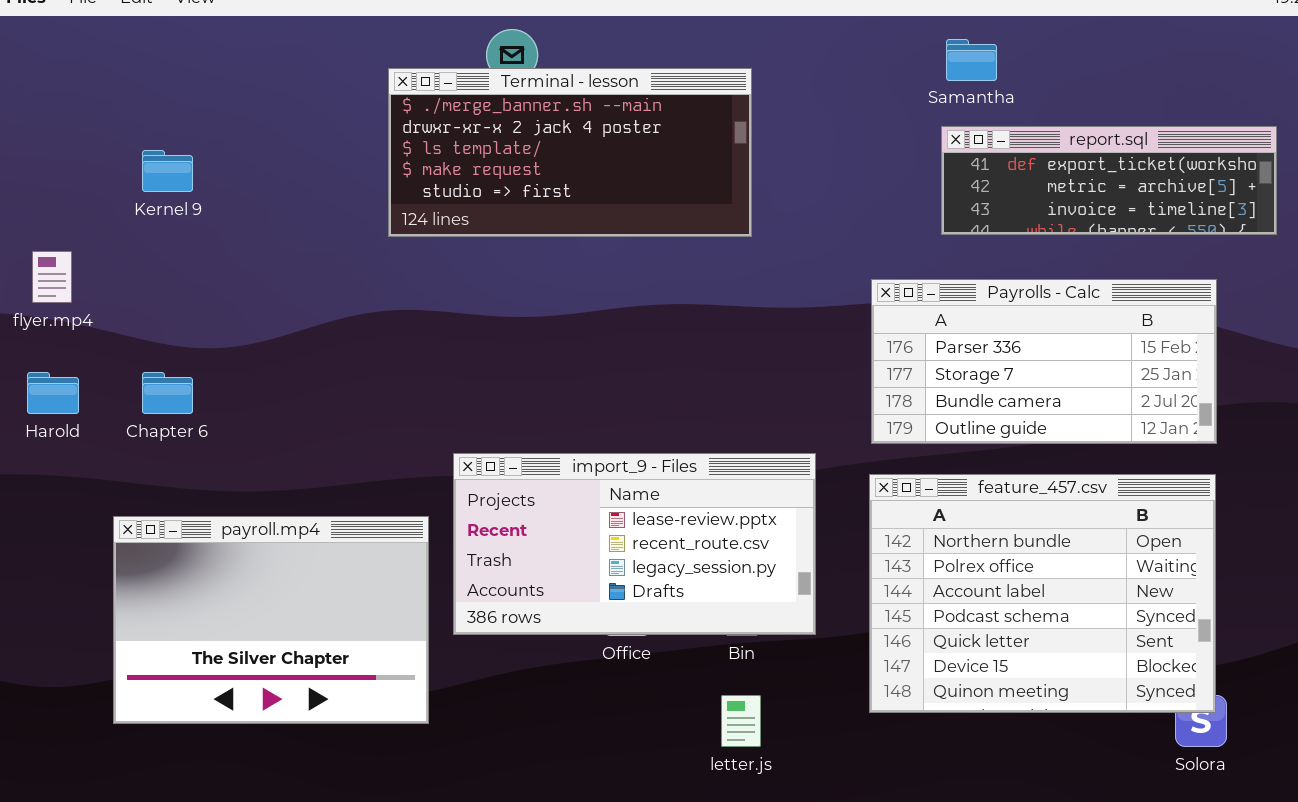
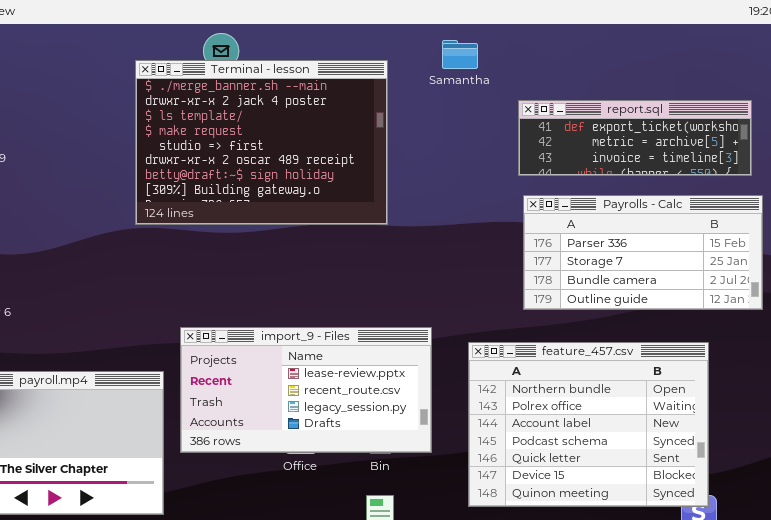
Samantha: [946,39,997,81] -> [442,40,478,69], moved
Terminal - lesson: [388,68,752,237] -> [135,60,388,225], resized
Payrolls - Calc: [871,279,1217,444] -> [523,195,763,310], moved

